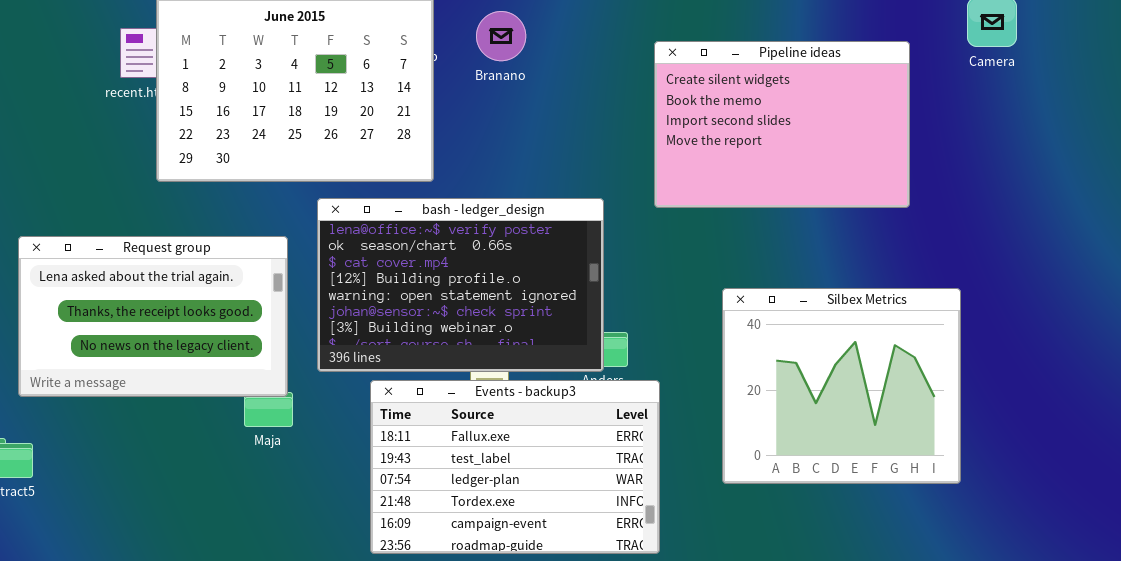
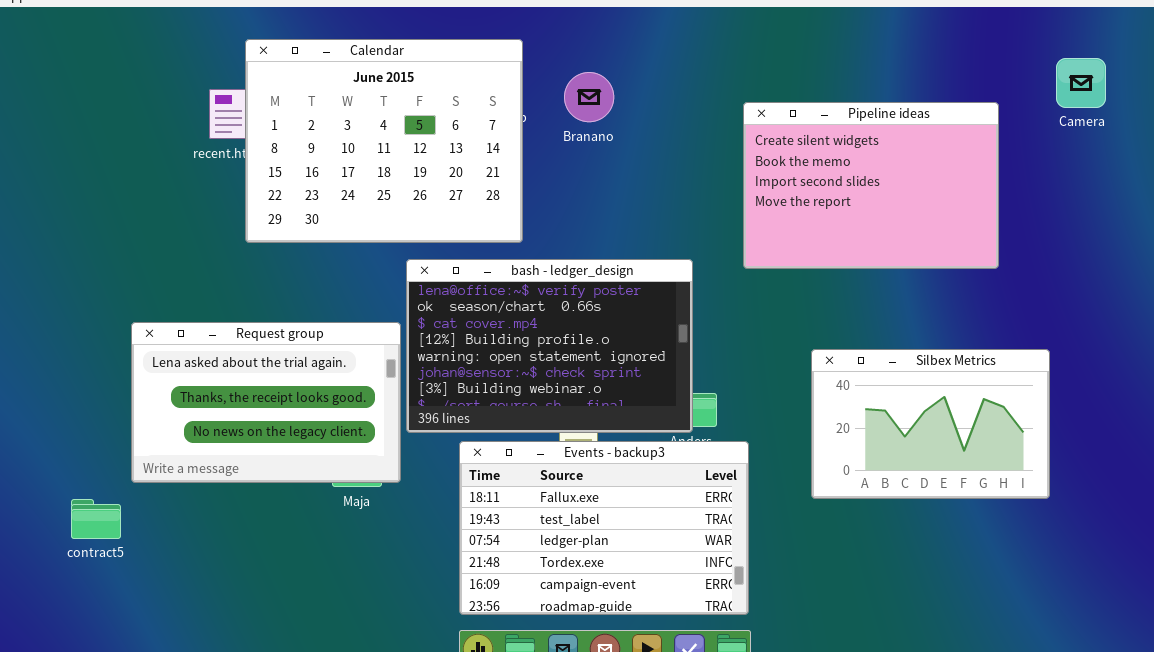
Request group: [18,236,288,397] -> [131,322,401,483], moved
Silbex Metrics: [722,288,961,484] -> [811,349,1050,499], resized

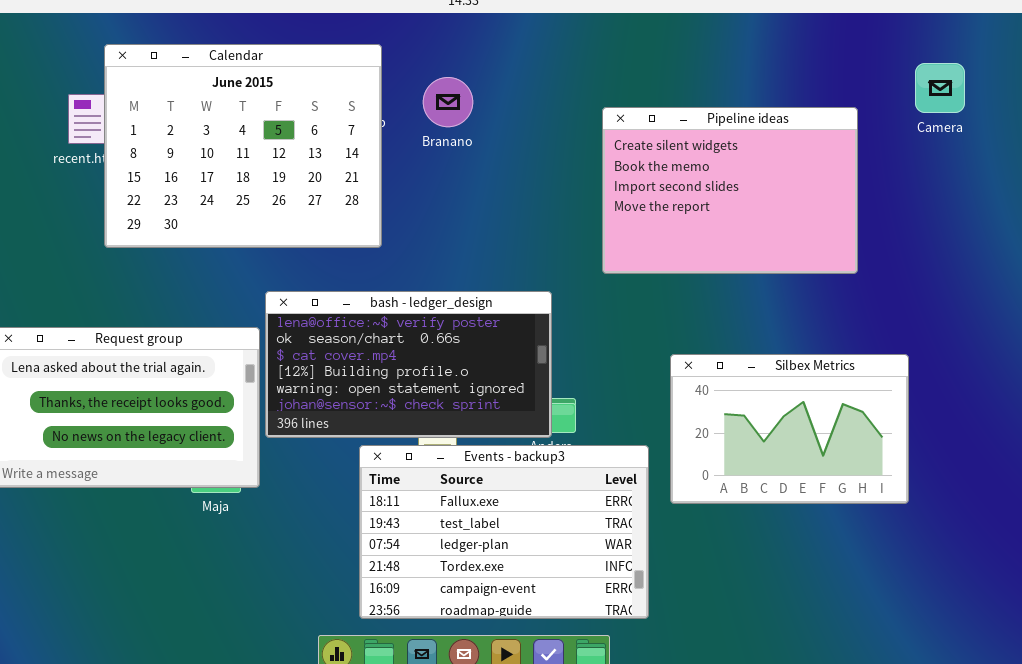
bash - ledger_design: [406,259,693,433] -> [265,291,552,438], resized
Events - backup3: [459,441,749,615] -> [359,445,649,619], moved

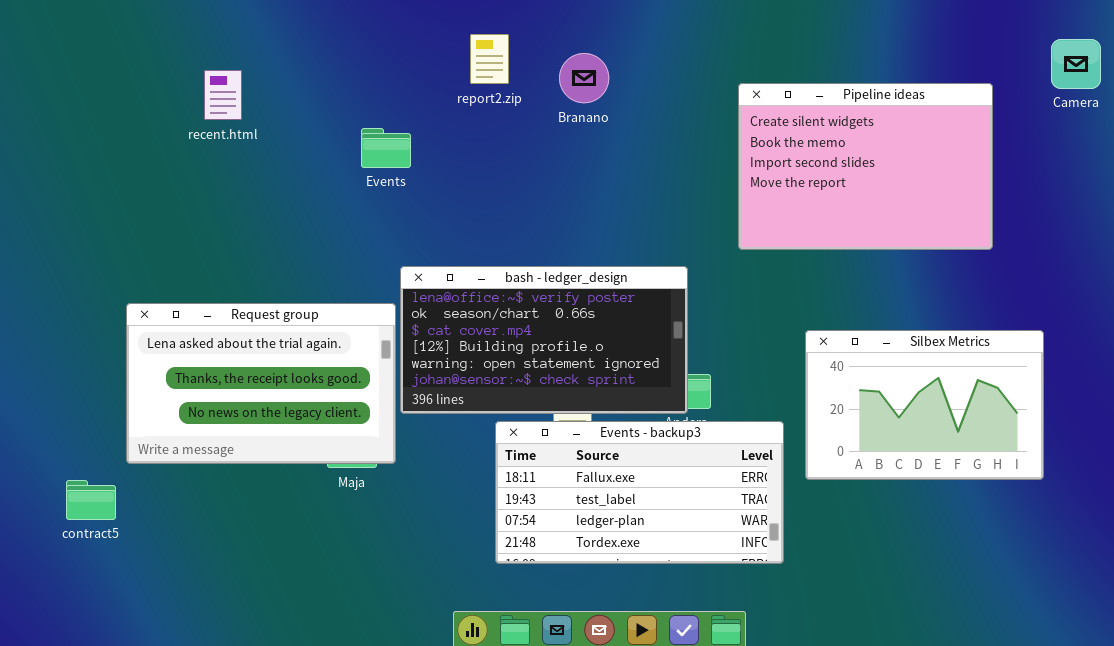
Calendar: [104,44,382,248] -> none, closed
Events - backup3: [359,445,649,619] -> [495,421,784,564], resized

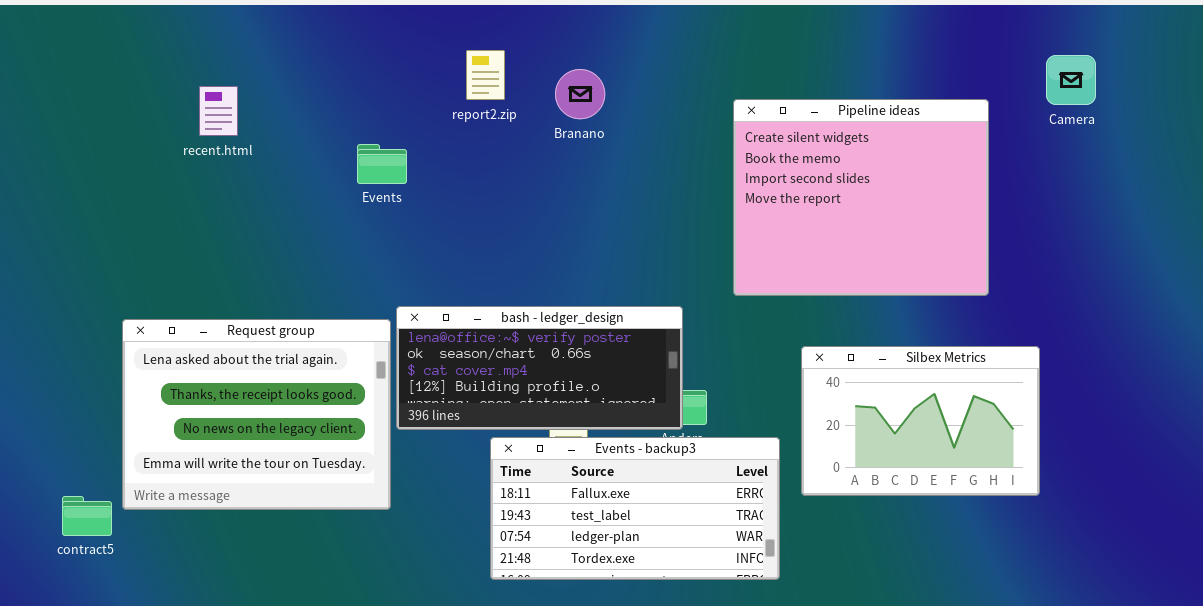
Pipeline ideas: [738,83,993,250] -> [733,99,989,296], resized
bash - ledger_design: [400,266,688,414] -> [396,306,683,430], resized
Request group: [126,303,396,464] -> [122,319,391,510], resized

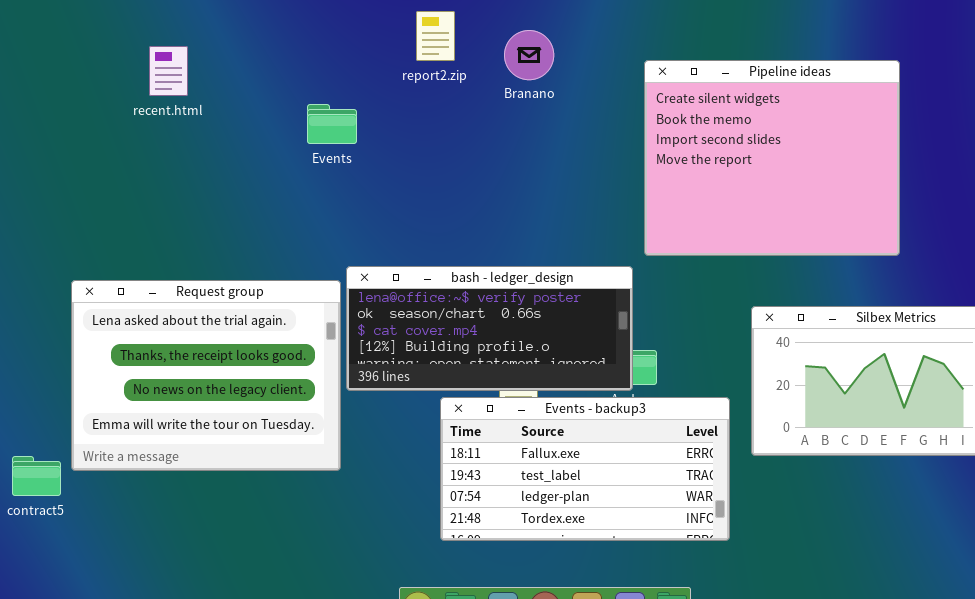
Pipeline ideas: [733,99,989,296] -> [644,60,900,256], moved

